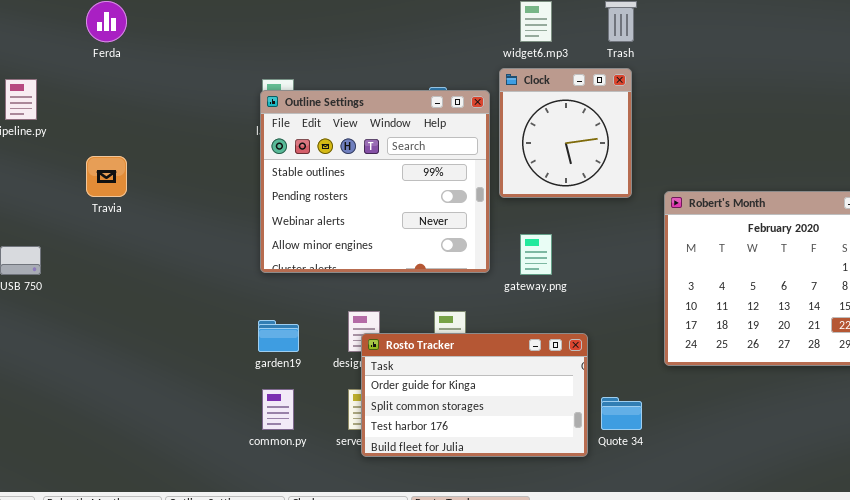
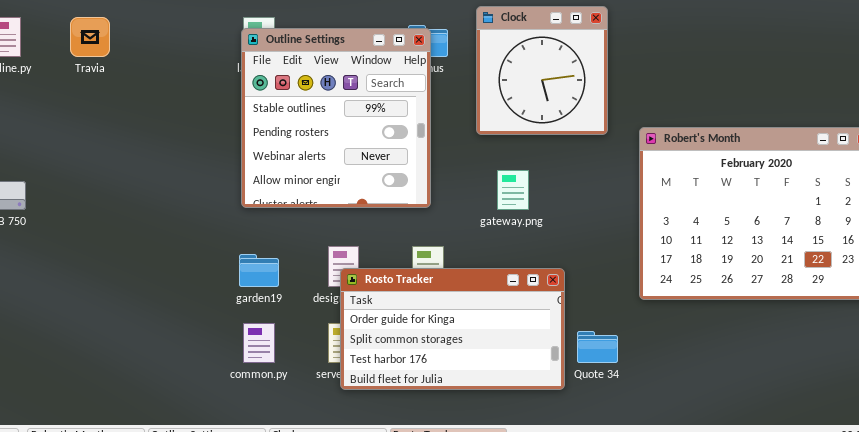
Outline Settings: [260,90,490,273] -> [241,28,431,208], resized
Travia: [86,156,127,197] -> [70,17,110,57], moved

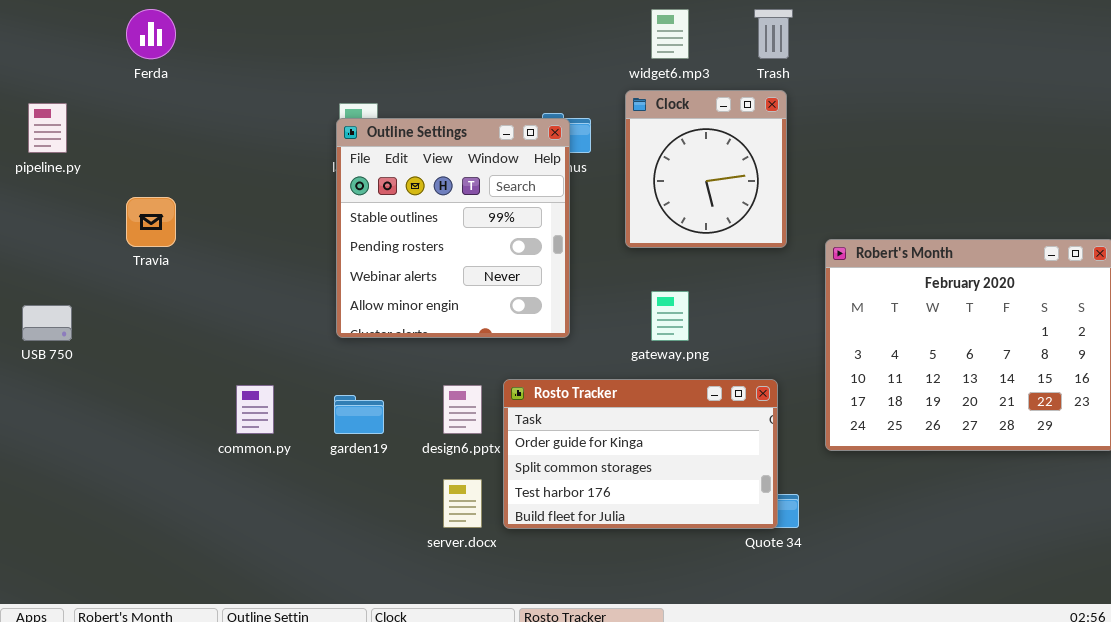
Travia: [70,17,110,57] -> [126,197,176,247], moved
Rosto Tracker: [340,268,565,390] -> [503,379,778,529], moved
common.py: [243,323,275,363] -> [236,385,274,434], moved

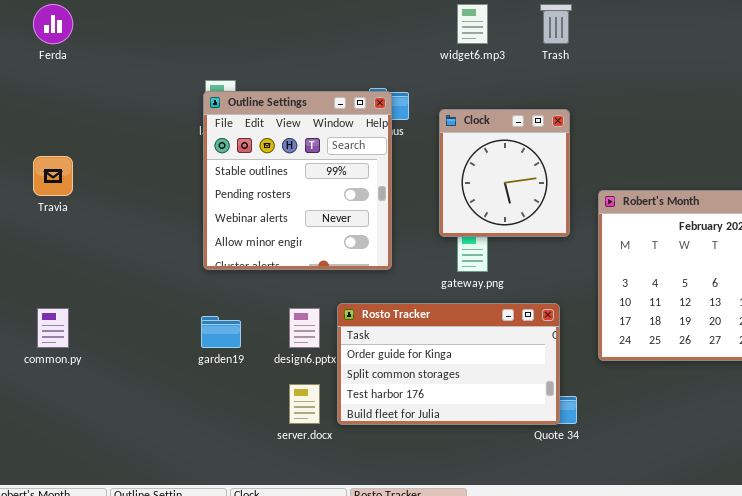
Clock: [625,90,787,248] -> [439,109,570,237], moved
common.py: [236,385,274,434] -> [37,308,69,348], moved

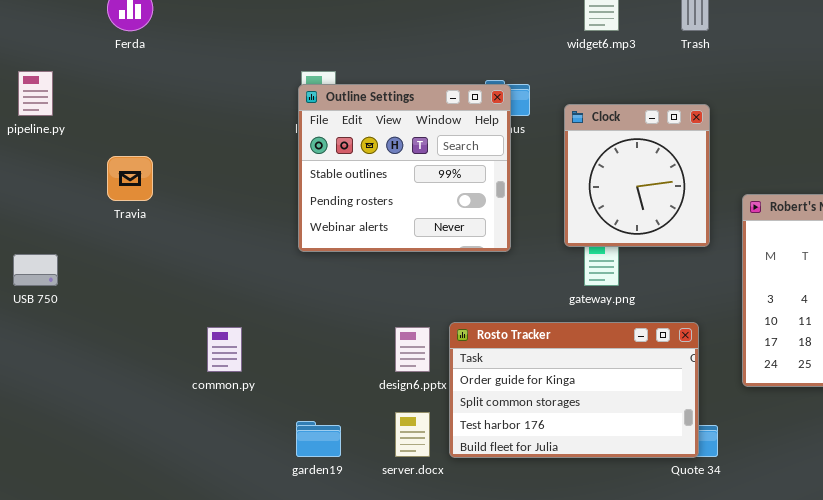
Outline Settings: [203,91,392,270] -> [298,84,511,252], resized
common.py: [37,308,69,348] -> [207,327,242,372], moved
garden19: [201,316,241,348] -> [296,421,341,457], moved

